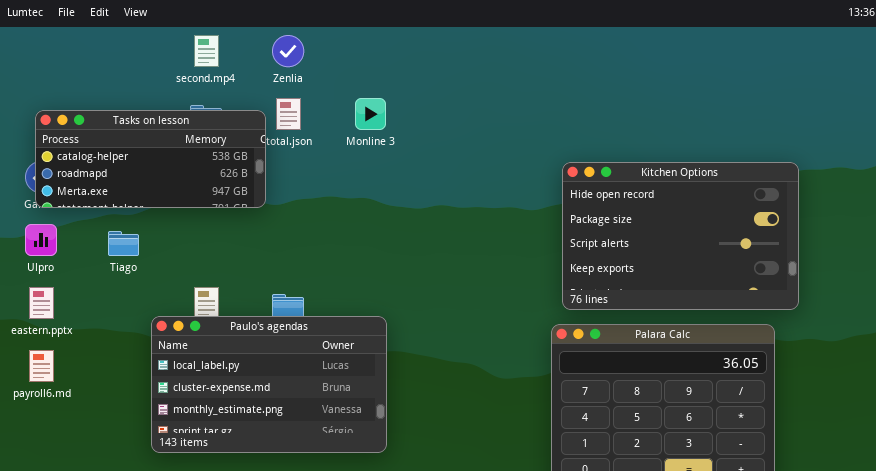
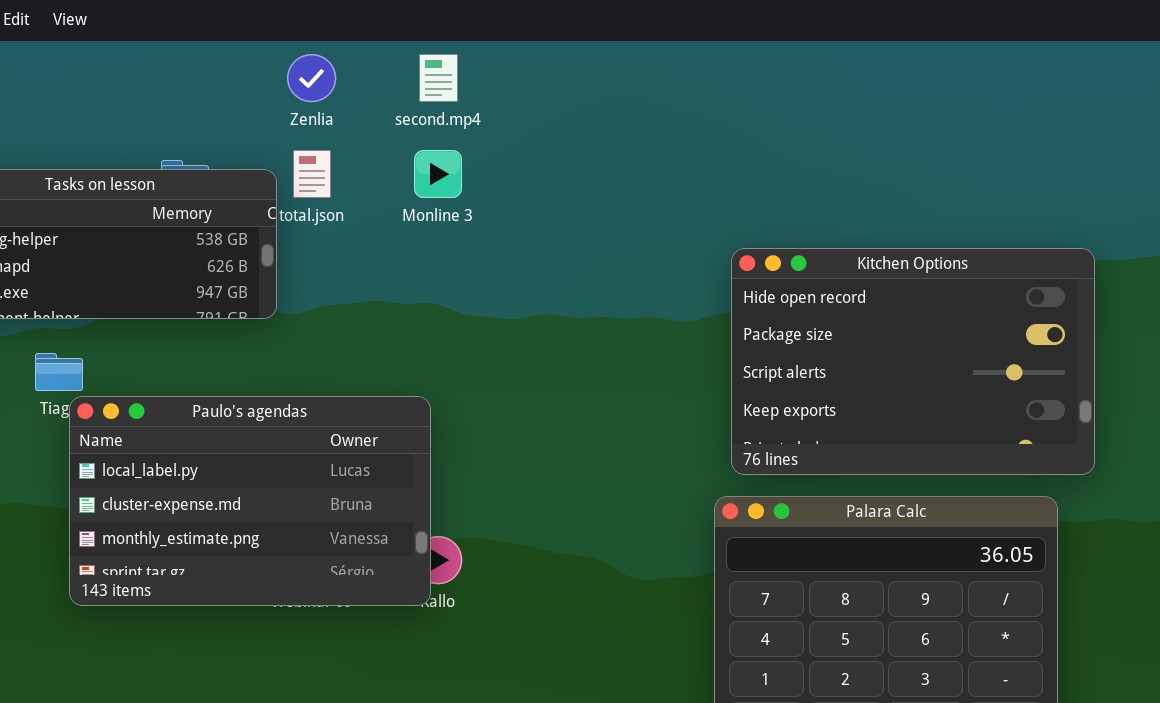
second.mp4: [194,35,219,67] -> [419,54,458,102], moved
Paulo's agendas: [151,316,387,453] -> [69,396,431,606], moved

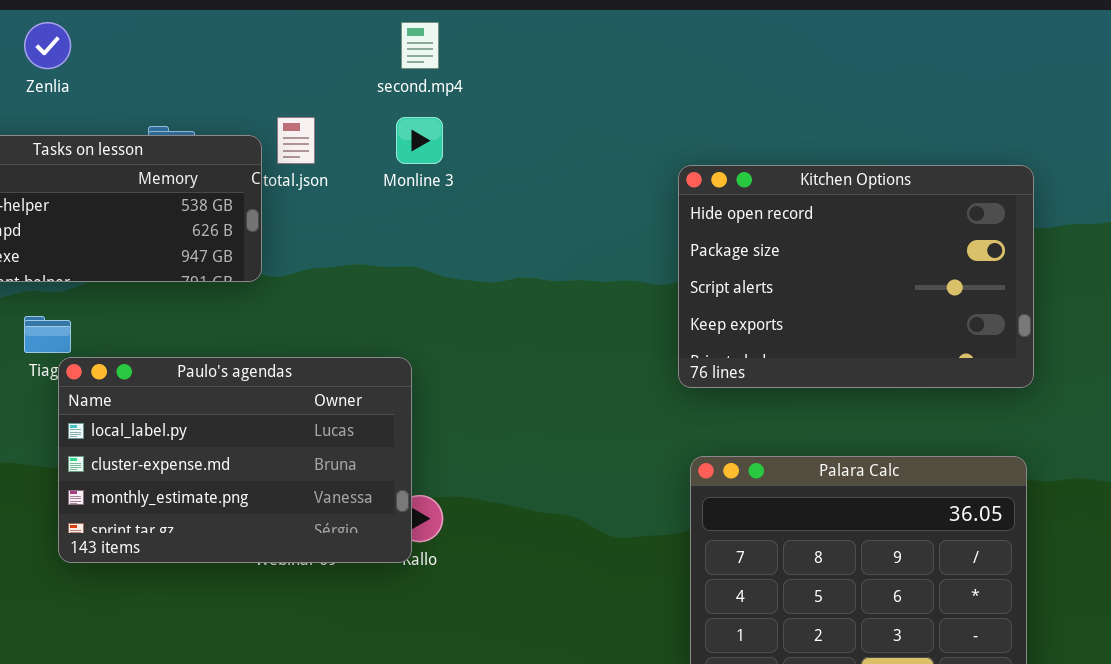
Zenlia: [287,54,336,102] -> [24,22,71,69], moved
Kitchen Options: [731,248,1095,475] -> [678,165,1034,388], moved

